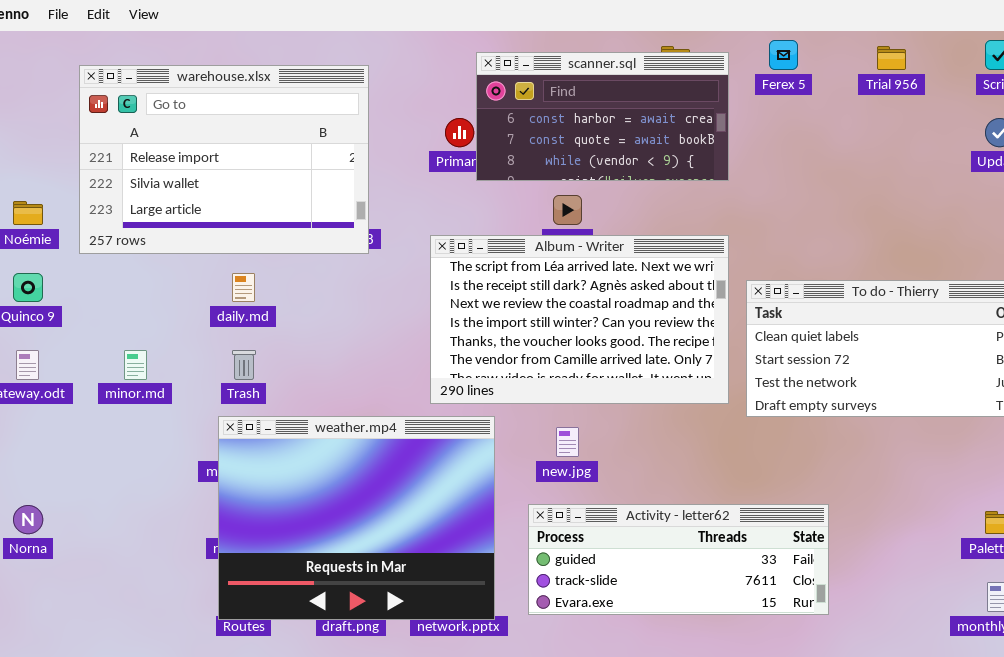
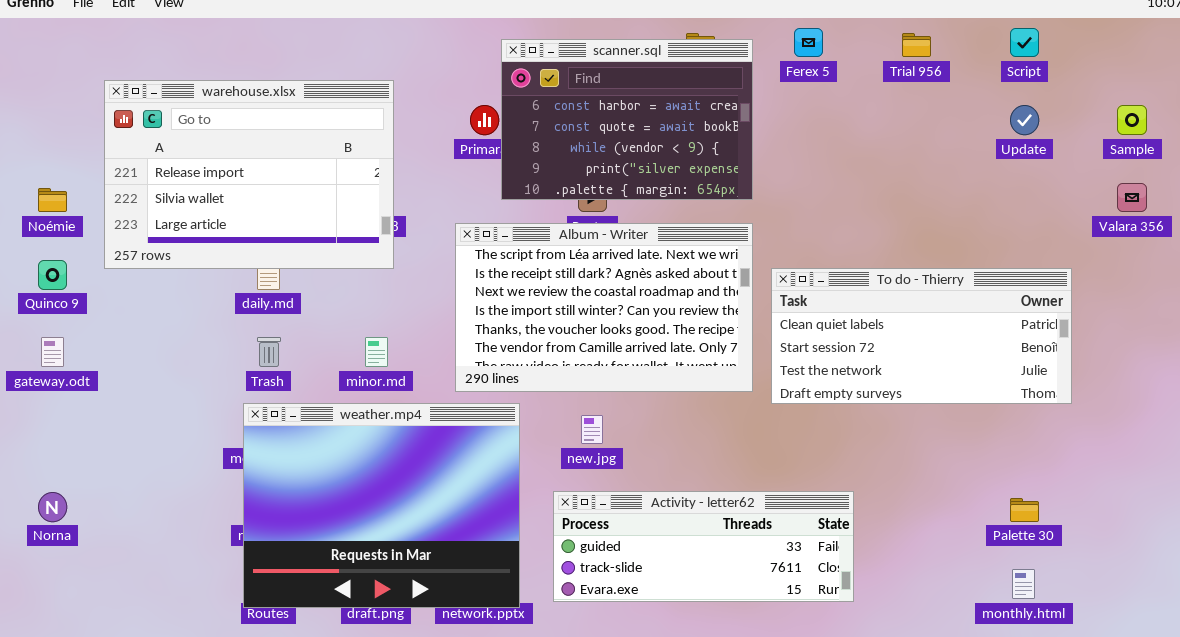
scanner.sql: [476,52,729,181] -> [501,39,753,200], resized
warehouse.xlsx: [79,65,369,254] -> [104,80,394,269], moved
minor.md: [124,350,147,380] -> [365,337,388,367], moved

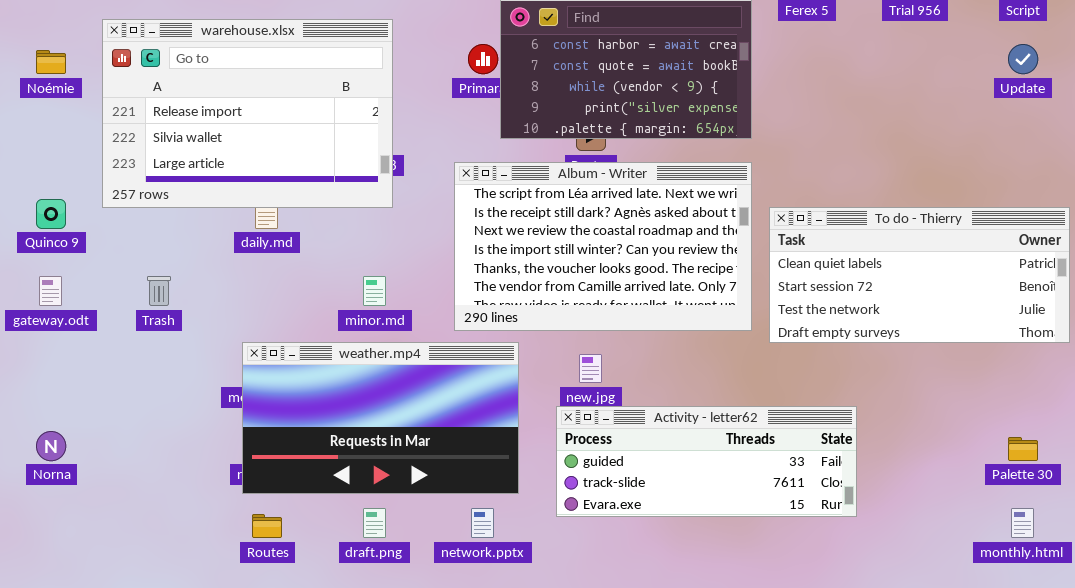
Noémie: [38,188,67,212] -> [36,50,66,74], moved
Trash: [257,337,281,367] -> [147,276,171,306], moved
weather.mp4: [243,403,520,608] -> [242,342,519,494], resized
Activity - letter62: [553,491,854,602] -> [556,406,857,517], moved

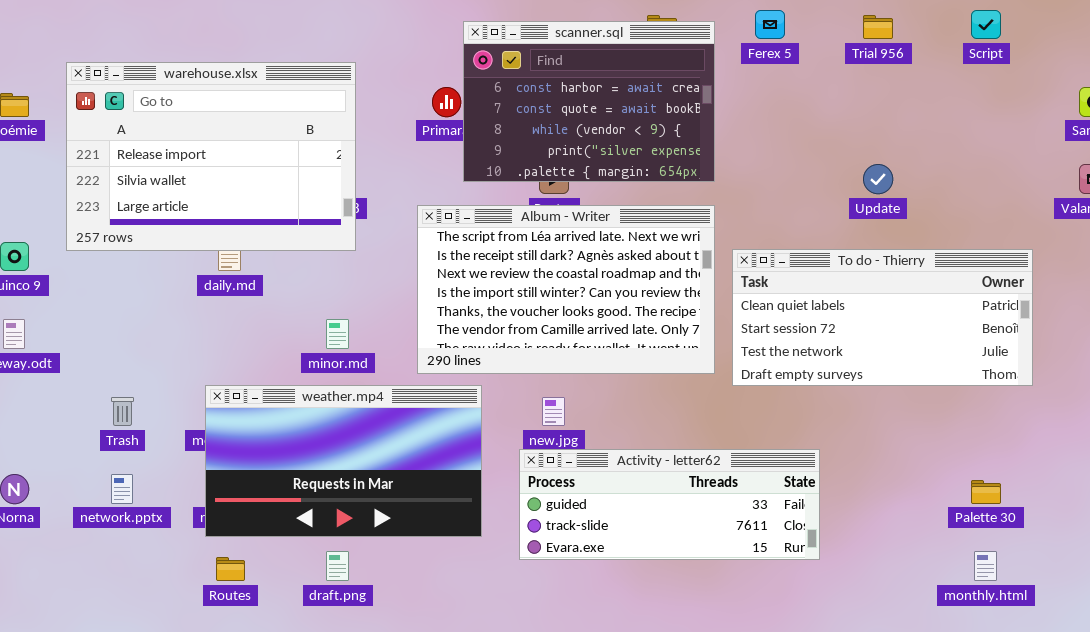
Update: [1008,44,1038,74] -> [863,164,893,194], moved
Trash: [147,276,171,306] -> [111,397,134,426], moved
network.pptx: [471,508,494,538] -> [111,474,133,504], moved

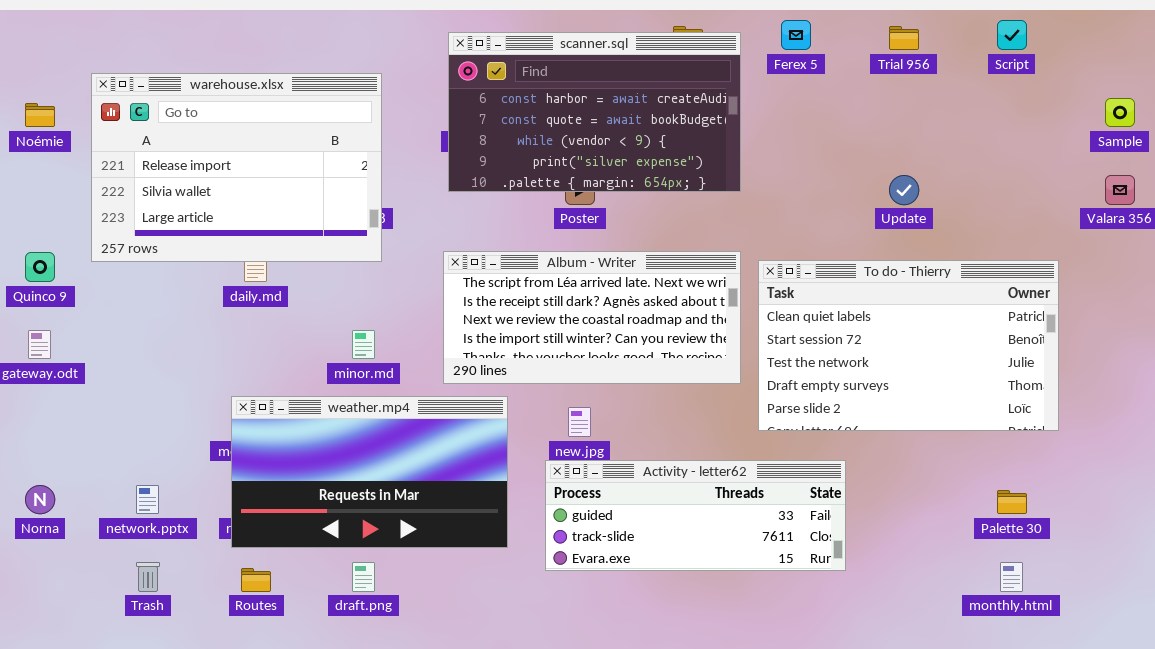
scanner.sql: [463,21,715,182] -> [448,32,741,192], resized
Album - Writer: [417,205,715,374] -> [443,251,741,384], resized
To do - Thierry: [732,249,1033,386] -> [758,260,1059,431], resized
Trash: [111,397,134,426] -> [136,562,160,592], moved

